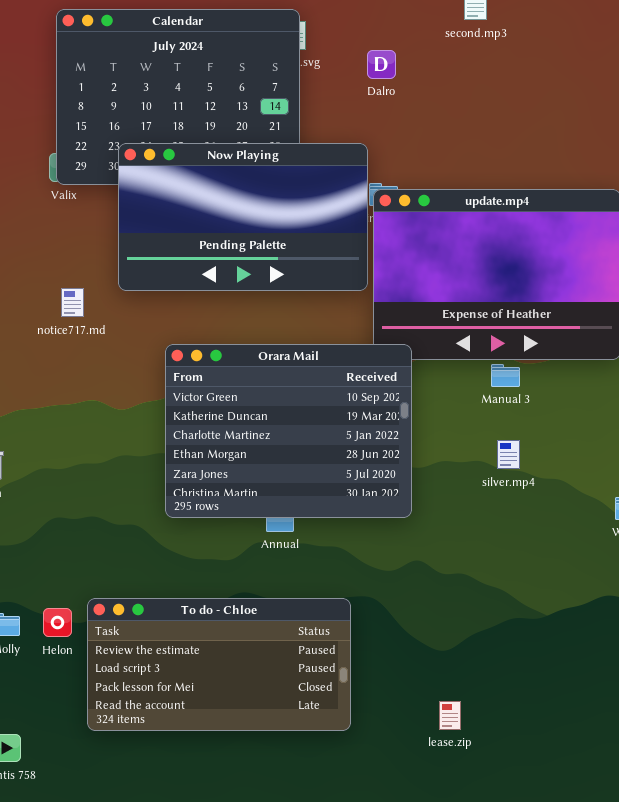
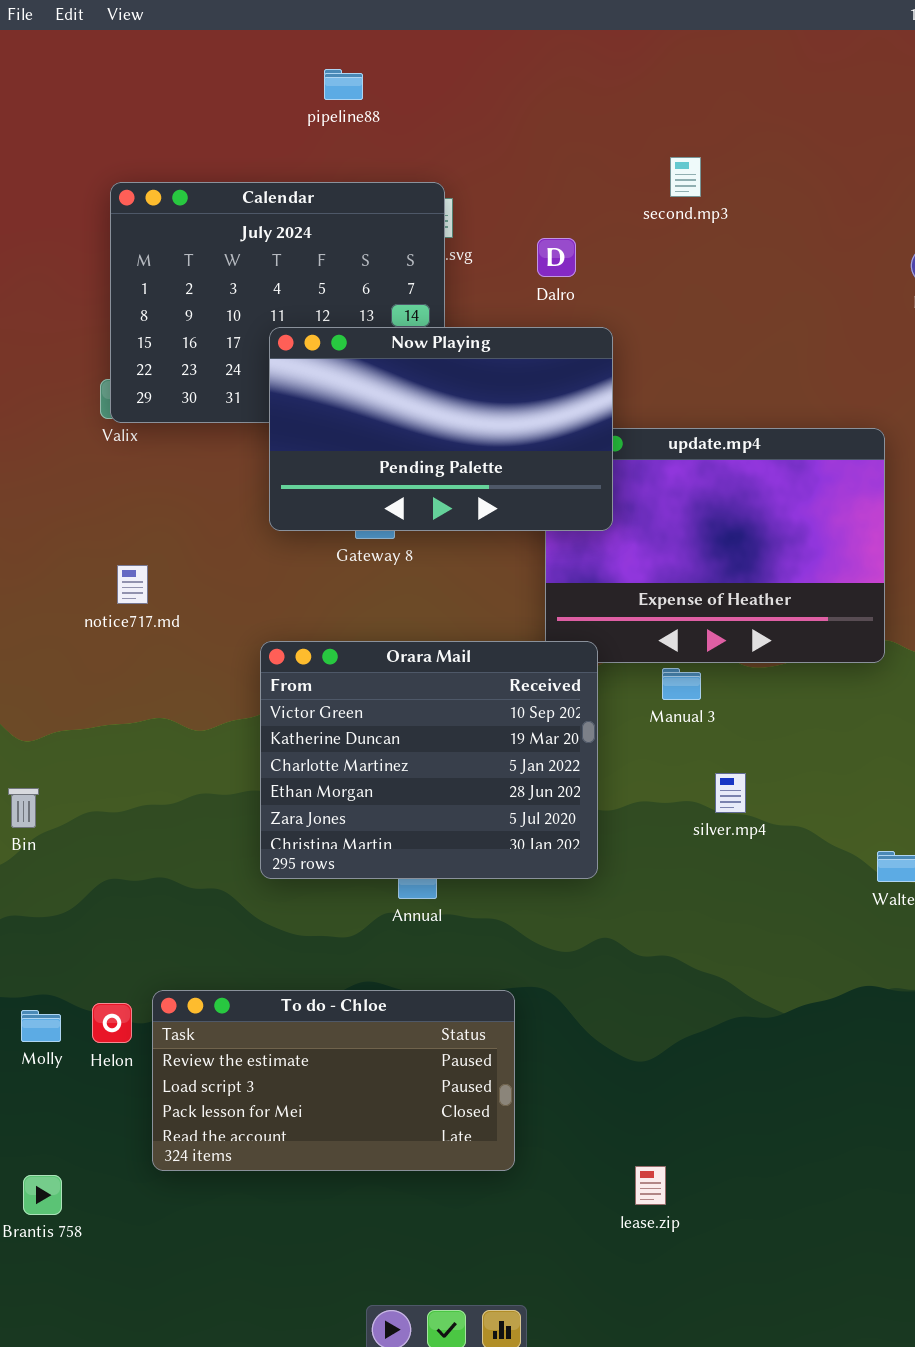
Now Playing: [118,143,368,291] -> [269,327,613,531], moved
Manual 3: [491,364,520,387] -> [662,668,701,700], moved
lease.zip: [439,701,461,730] -> [635,1166,666,1205], moved

